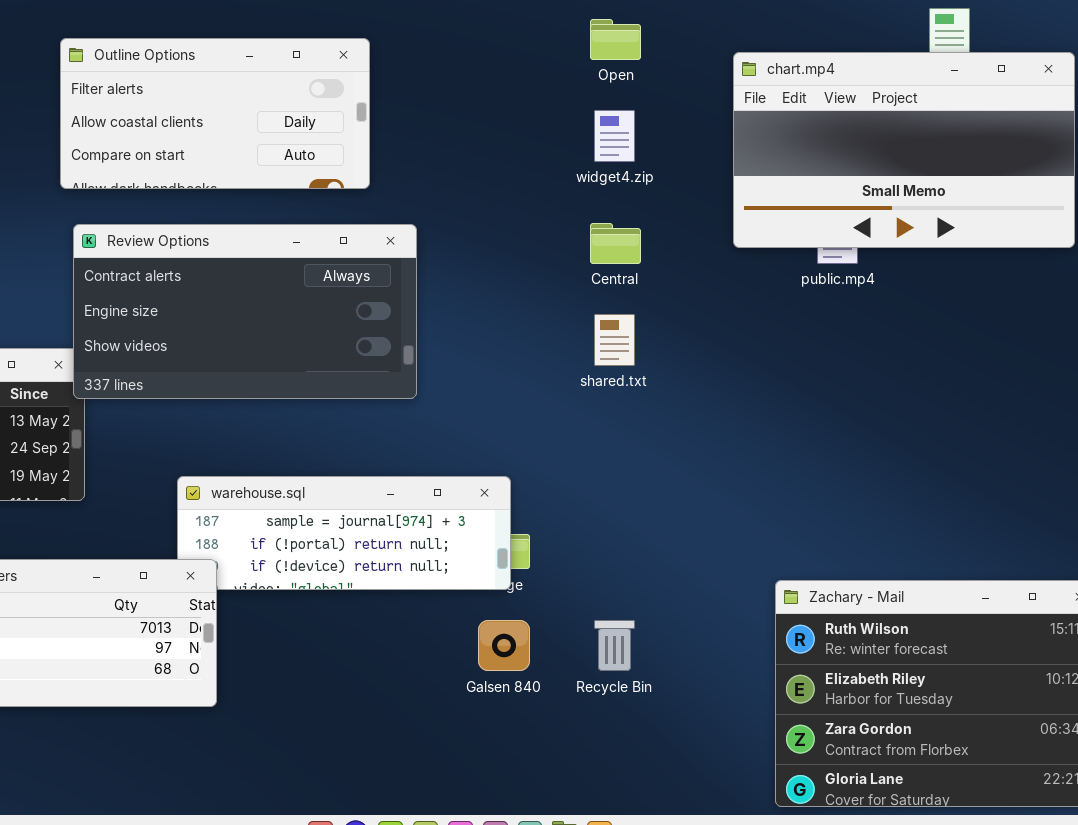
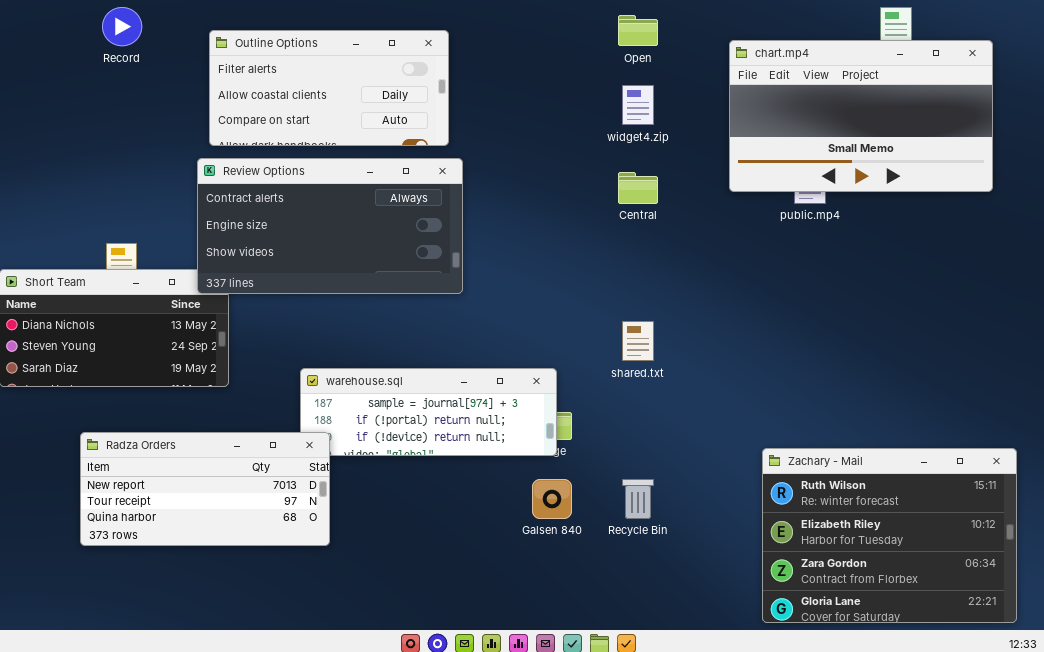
Review Options: [73,224,417,399] -> [197,158,463,294], moved
shared.txt: [594,314,635,366] -> [622,321,654,361], moved

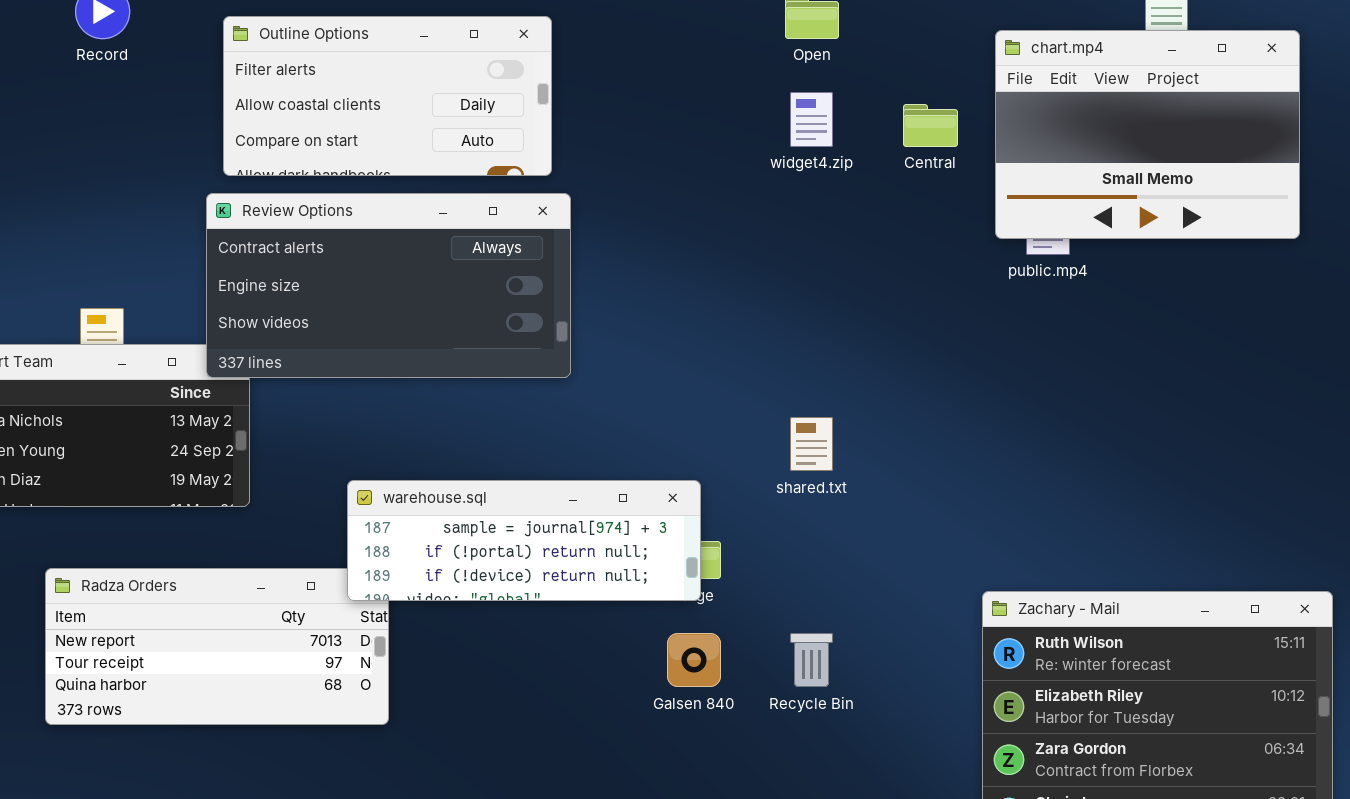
chart.mp4: [729,40,993,192] -> [995,30,1300,239], resized
Central: [618,172,658,204] -> [903,104,958,147], moved
warehouse.sql: [300,368,557,456] -> [347,480,701,601], raised

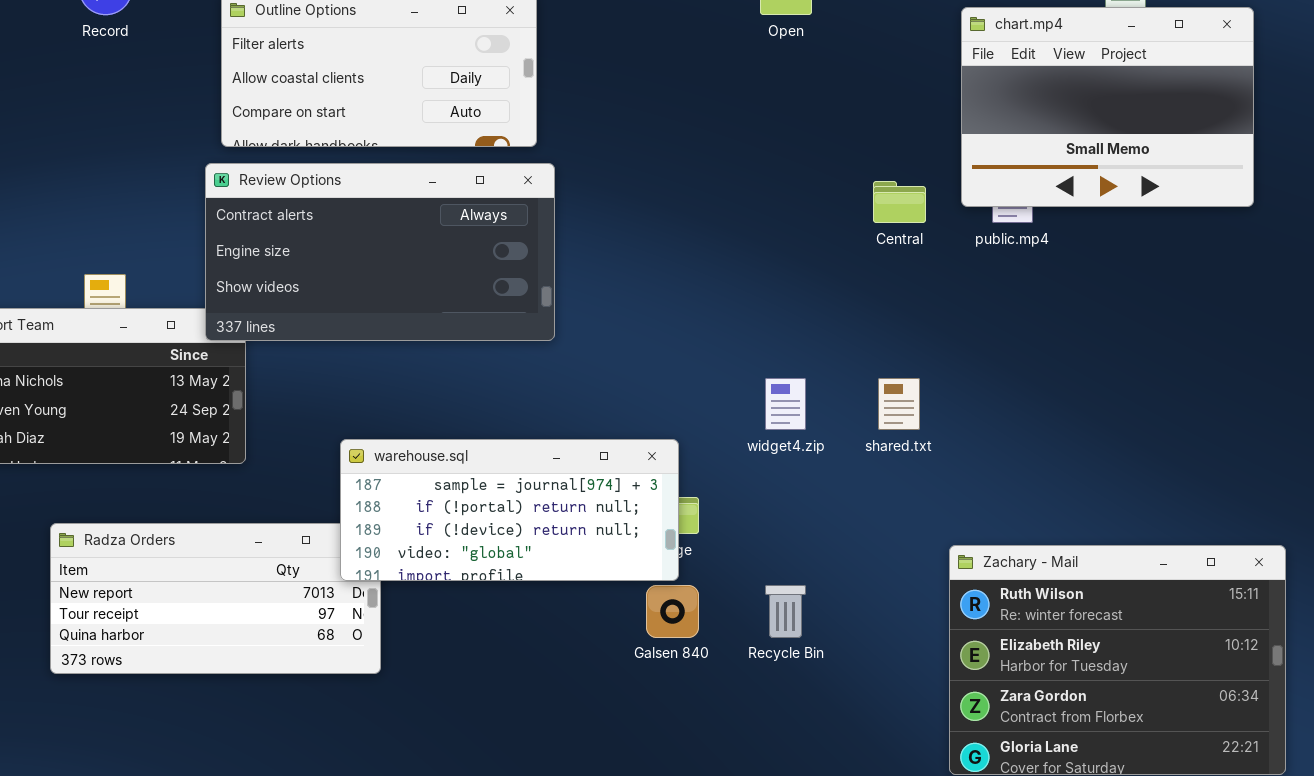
widget4.zip: [790,92,833,147] -> [765,378,806,430], moved
Central: [903,104,958,147] -> [873,181,926,223], moved
shared.txt: [790,417,833,471] -> [878,378,920,430], moved
warehouse.sql: [347,480,701,601] -> [340,439,679,581], resized

